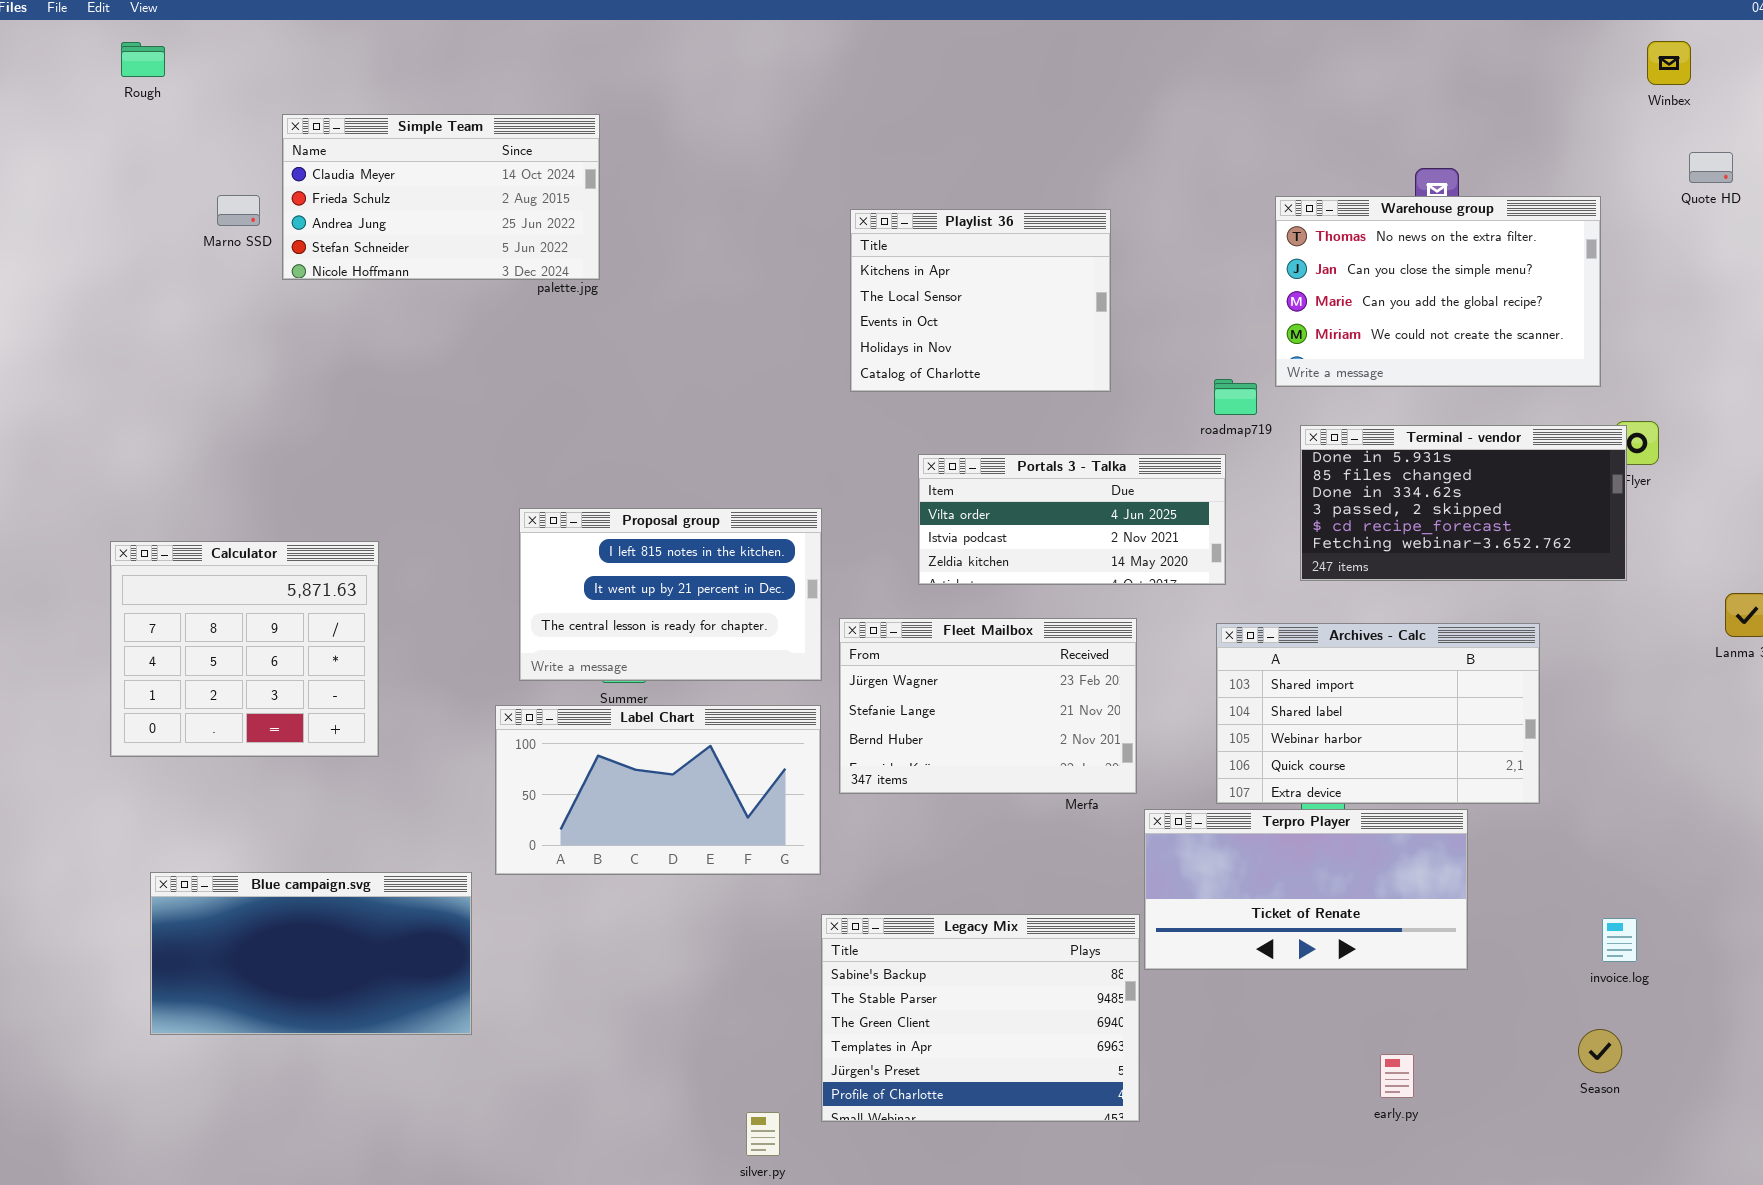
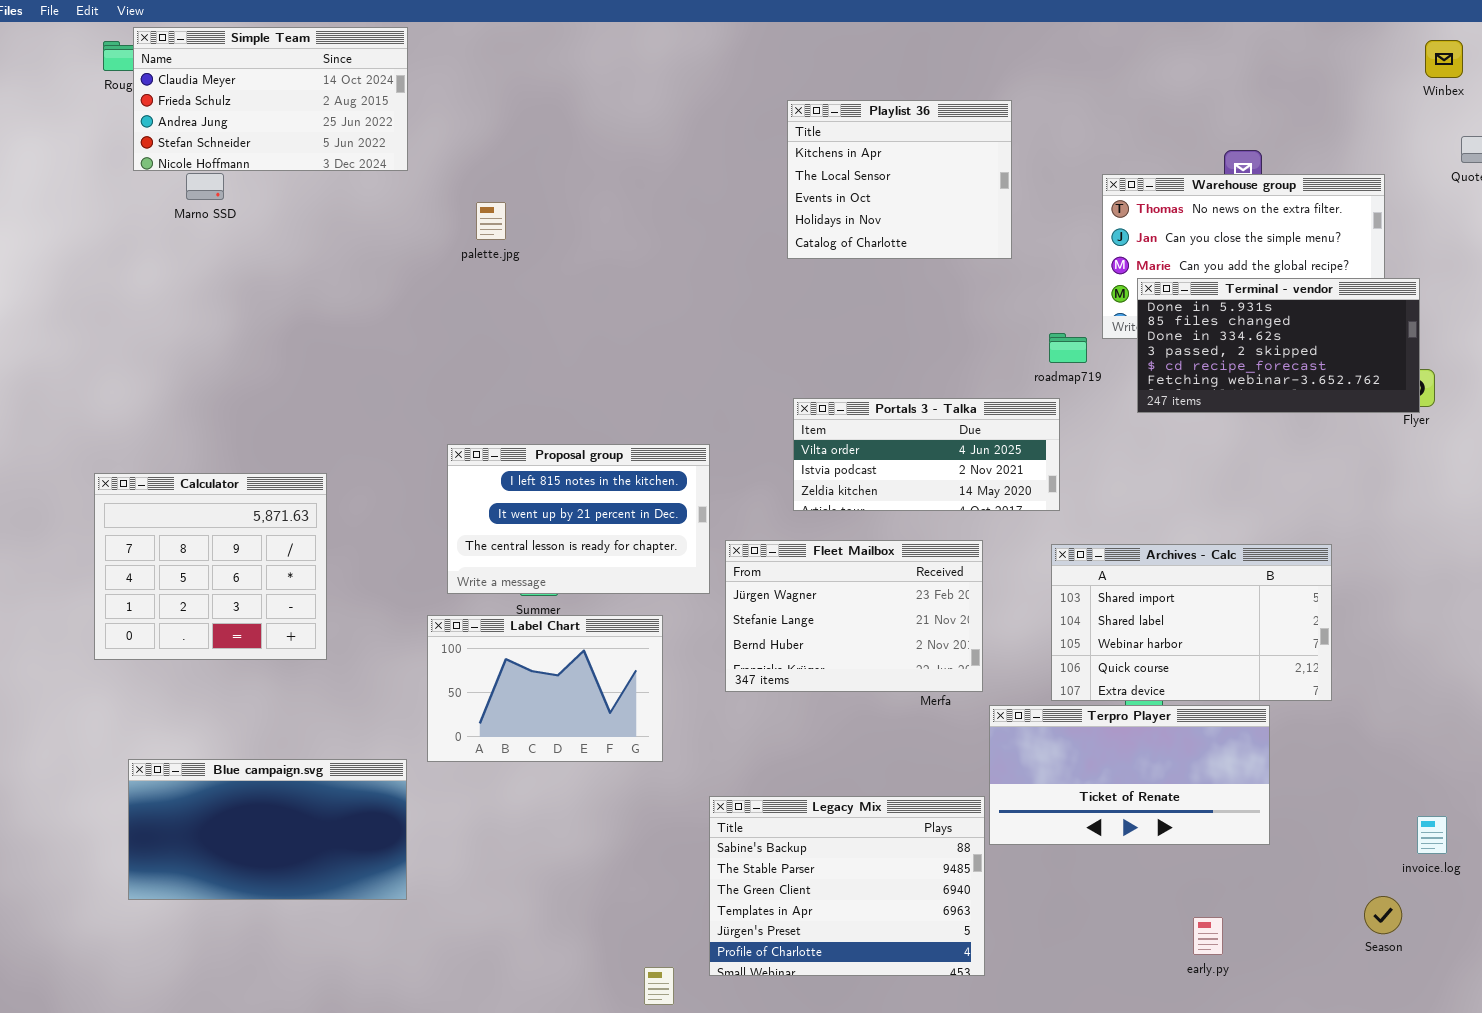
Simple Team: [282,114,600,280] -> [133,27,408,171], moved
Playlist 36: [850,209,1111,392] -> [787,100,1012,259], moved
Terminal - vendor: [1300,425,1627,581] -> [1137,278,1420,413], moved
Label Chart: [495,705,821,875] -> [427,615,663,762], resized
invoice.log: [1602,918,1637,962] -> [1417,816,1447,854], moved

